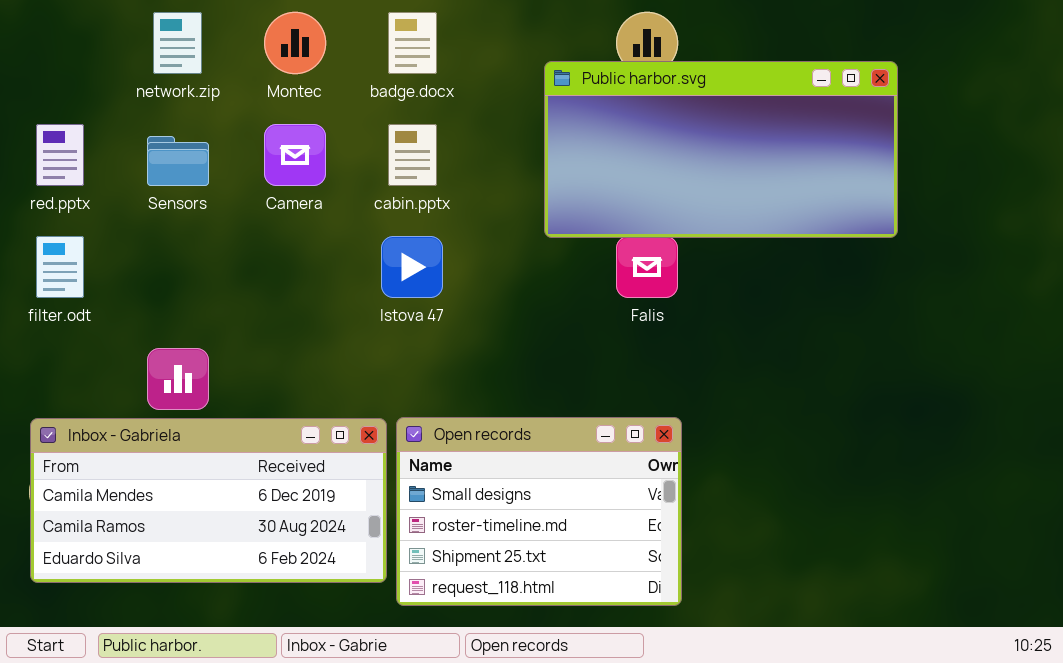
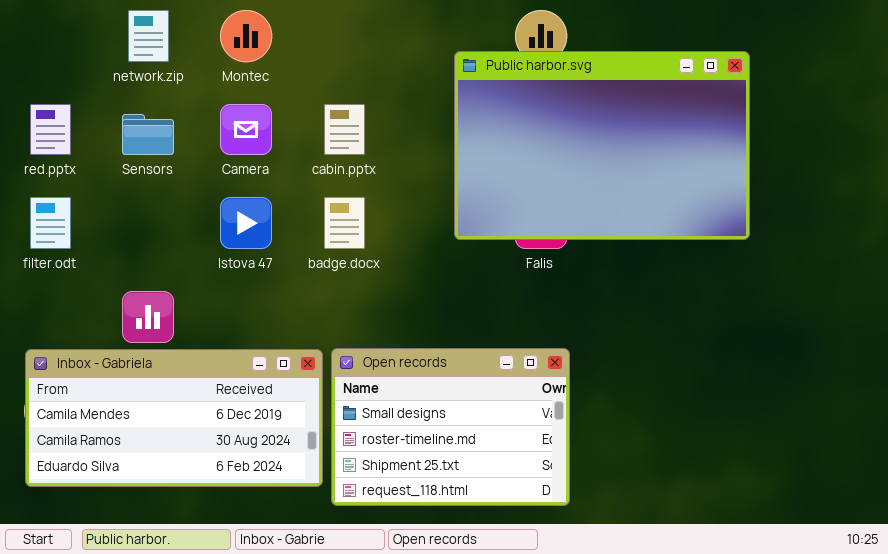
badge.docx: [388,12,437,74] -> [324,197,365,249], moved
Public harbor.svg: [544,61,898,238] -> [454,51,750,240], resized
Istova 47: [381,236,443,298] -> [220,197,272,249], moved

